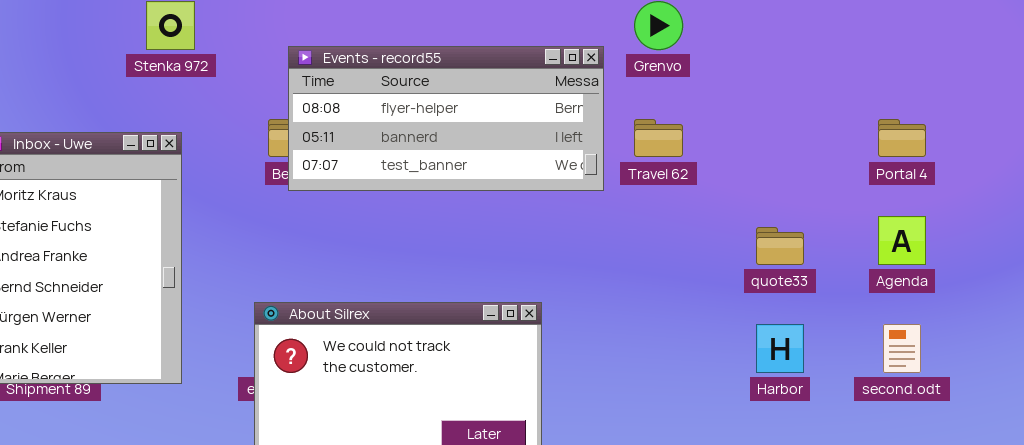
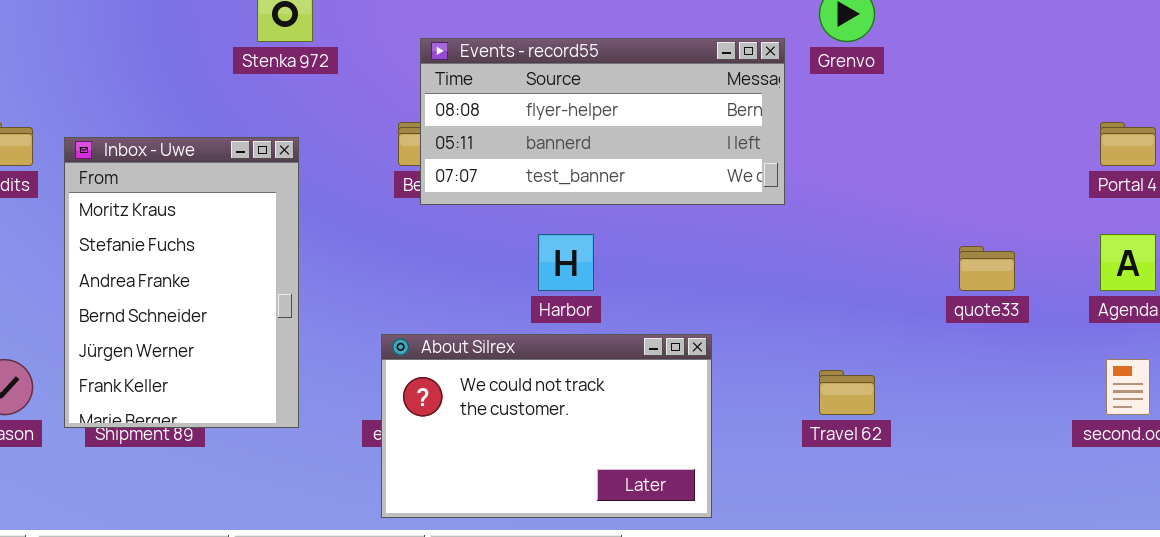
Travel 62: [634,119,683,157] -> [819,370,875,415], moved
Harbor: [756,324,804,373] -> [538,234,594,291], moved

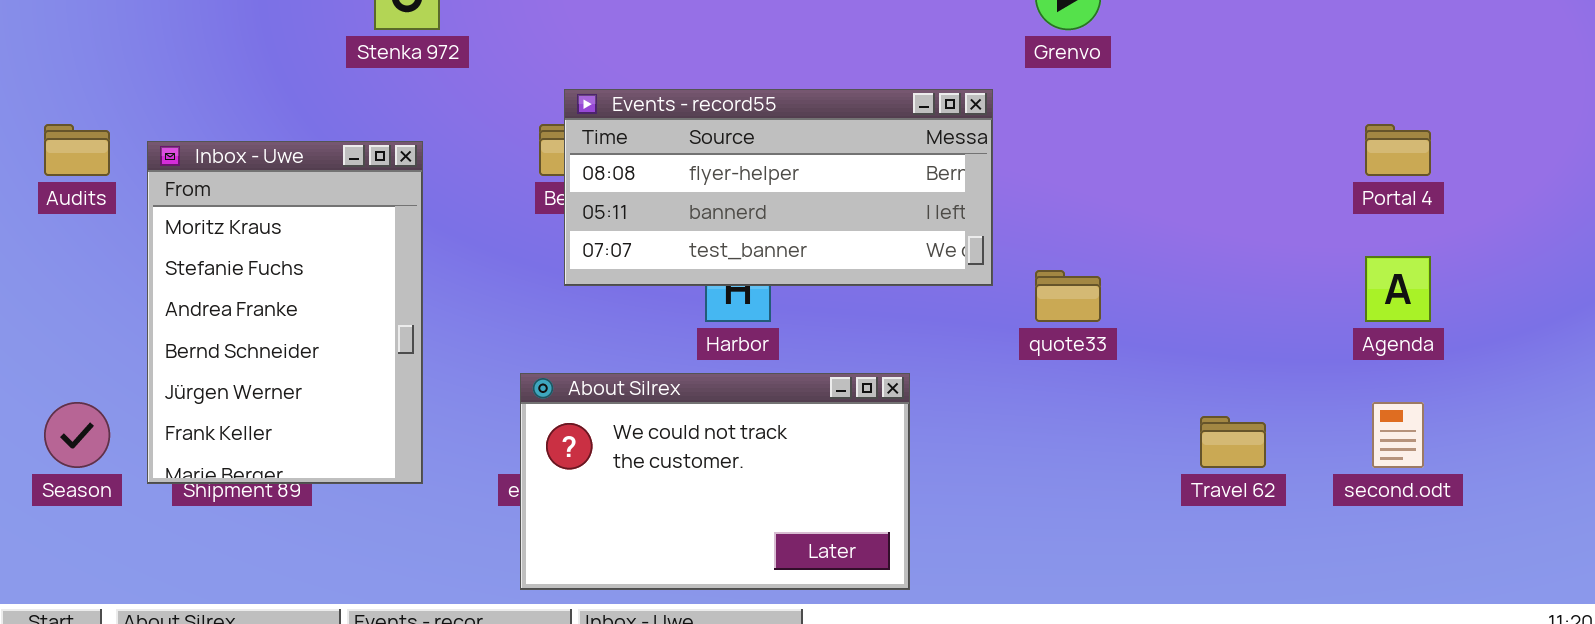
Events - record55: [420,38,785,205] -> [564,89,993,286], moved
quote33: [959,246,1015,291] -> [1035,270,1101,322], moved
Travel 62: [819,370,875,415] -> [1200,416,1266,468], moved

